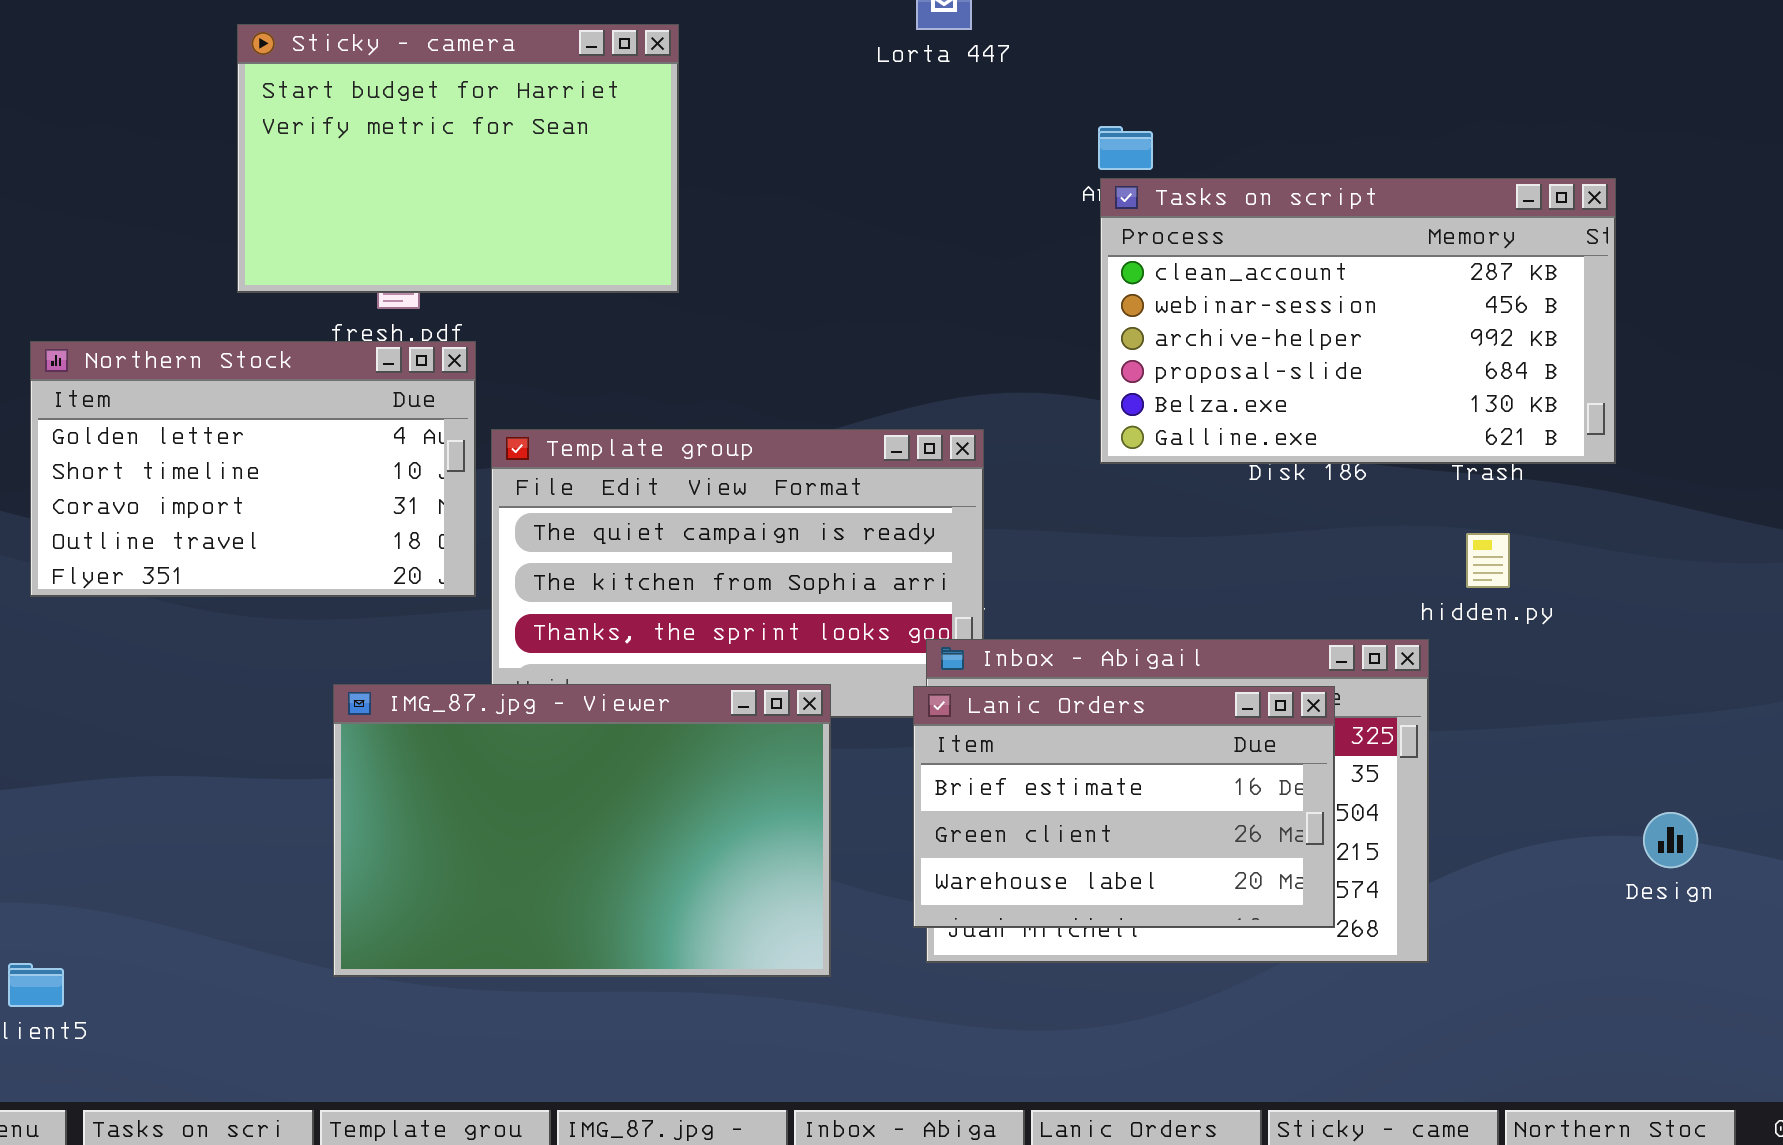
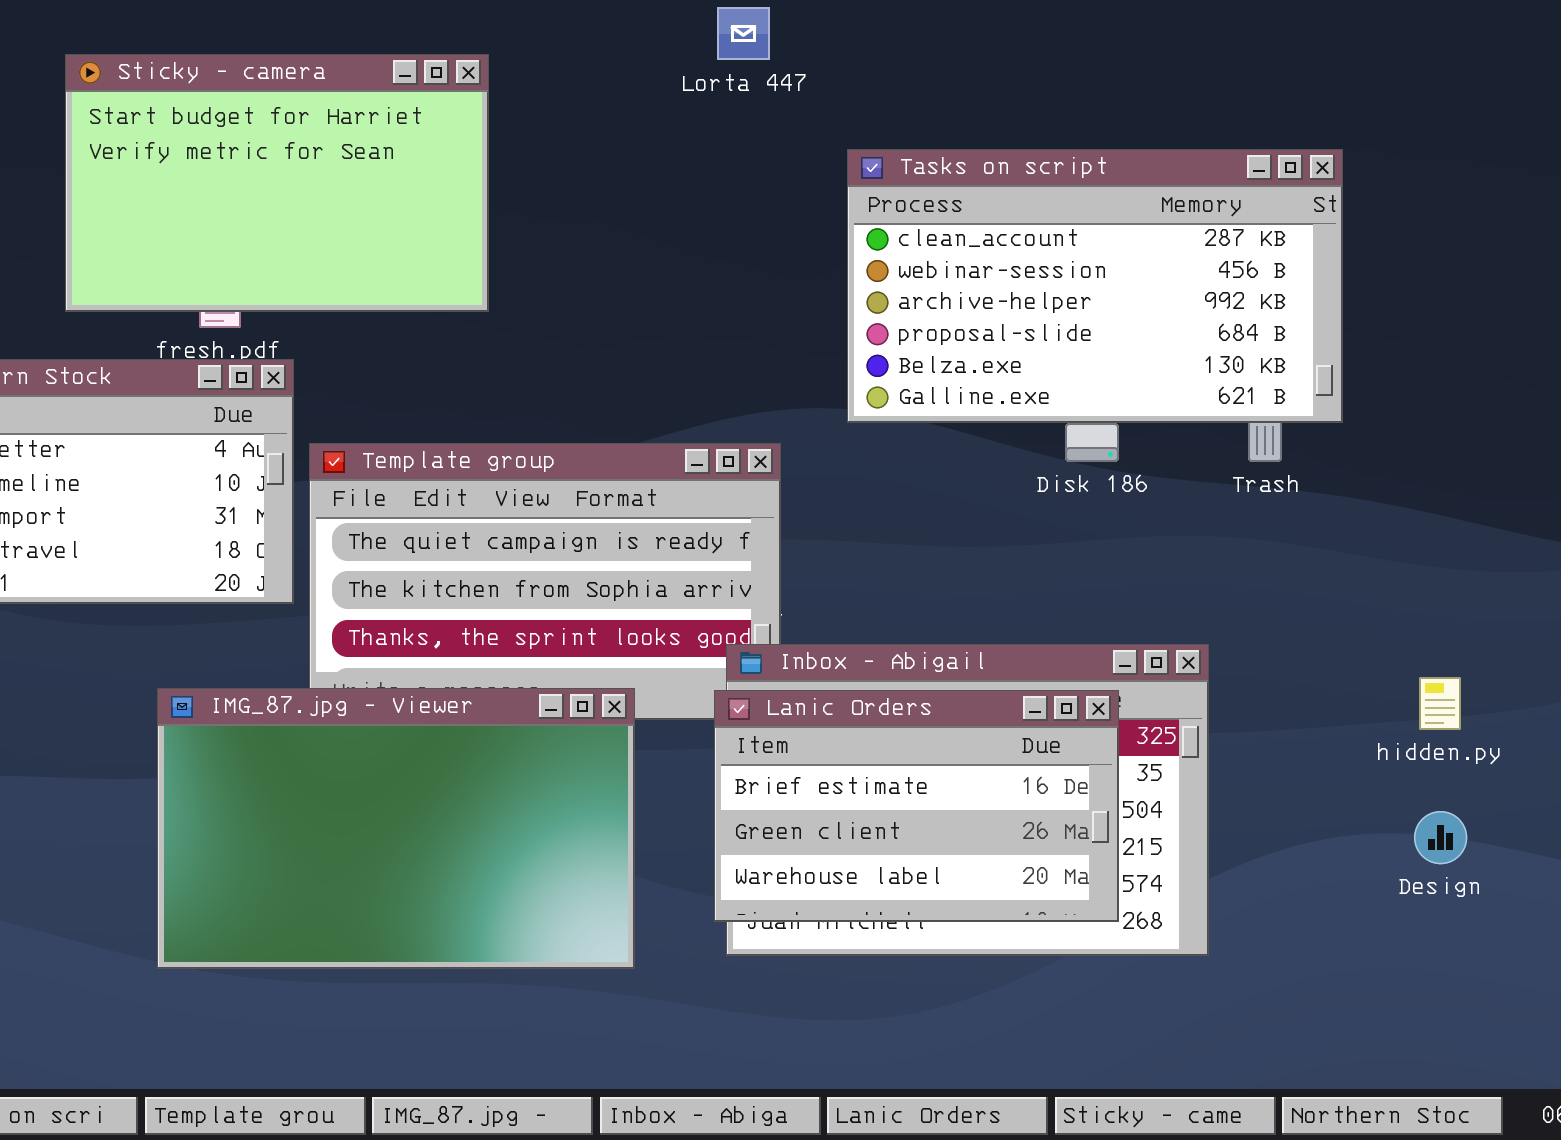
Tasks on script: [1100,178,1616,464] -> [847,149,1343,423], moved
hidden.py: [1466,533,1510,588] -> [1419,677,1461,730], moved

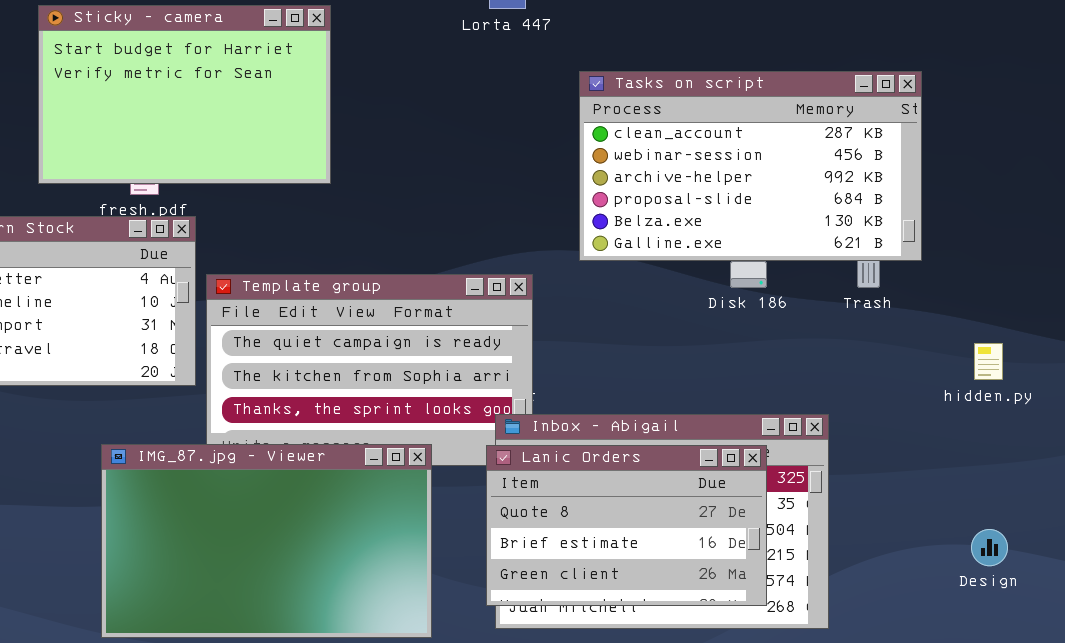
hidden.py: [1419,677,1461,730] -> [974,343,1003,380], moved
Lanic Orders: [714,690,1119,922] -> [486,445,767,606], scrolled up 1 row

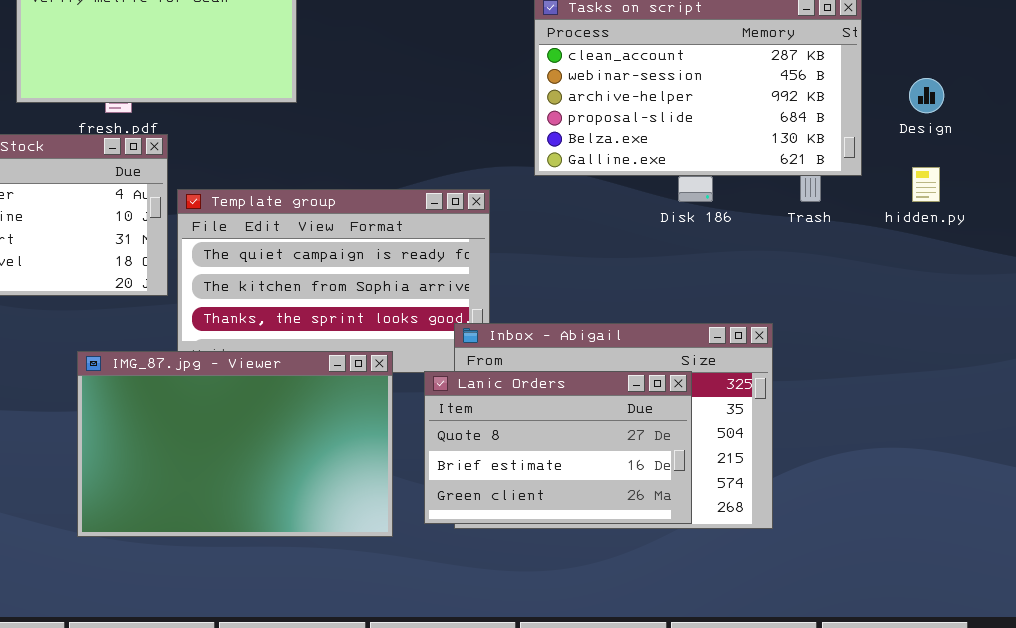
hidden.py: [974,343,1003,380] -> [912,167,940,202], moved
Lanic Orders: [486,445,767,606] -> [424,371,692,524], moved
Design: [971,529,1008,566] -> [909,78,944,113], moved

